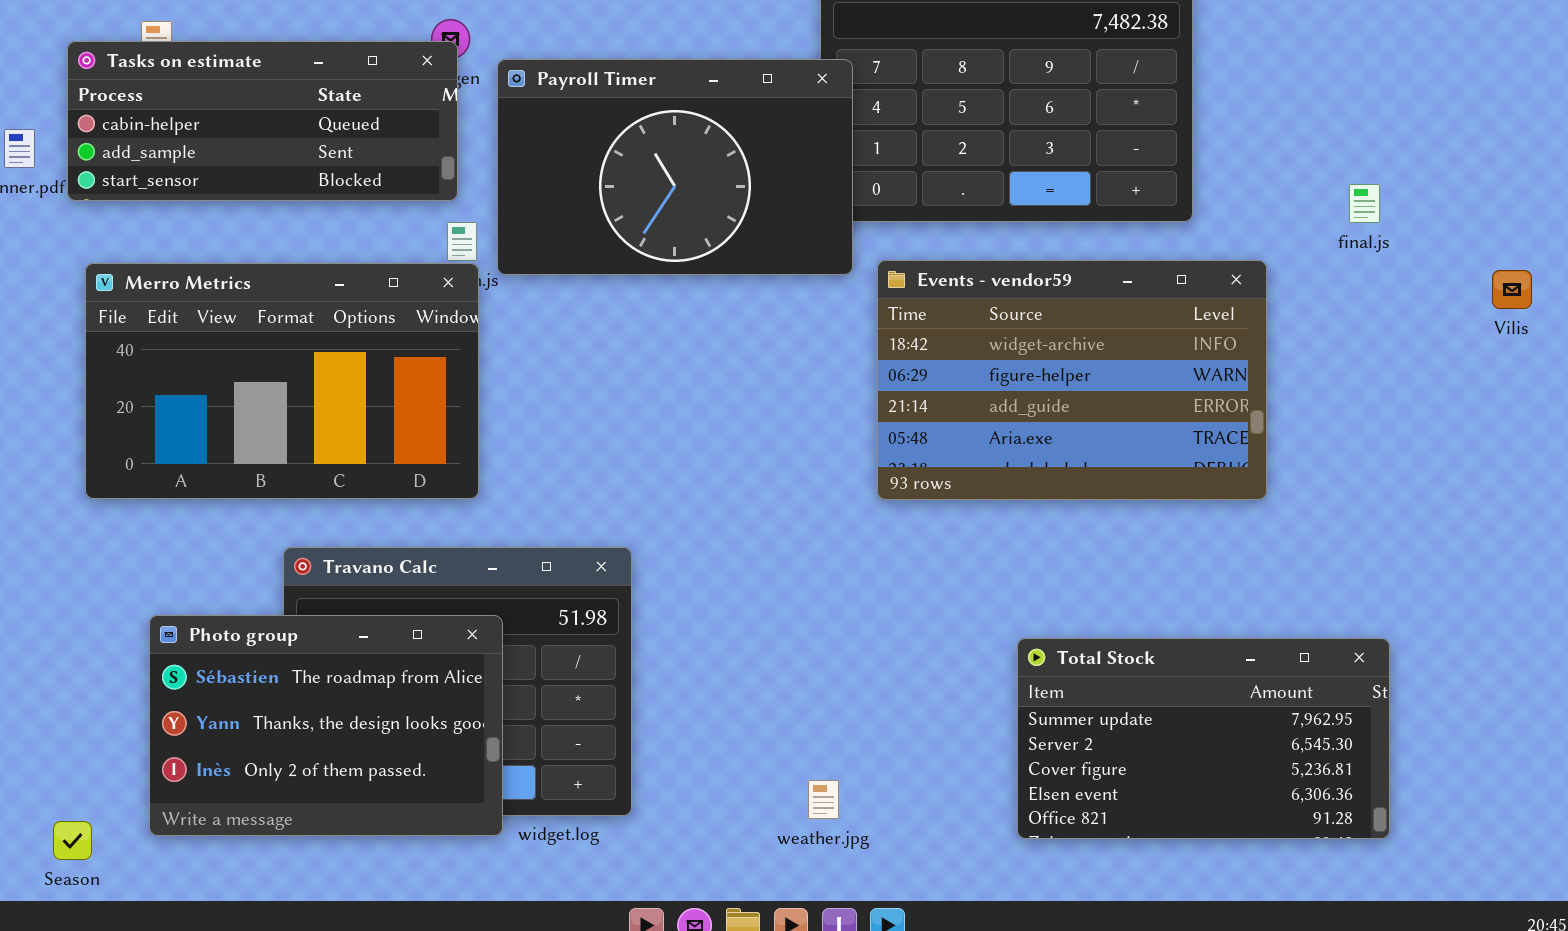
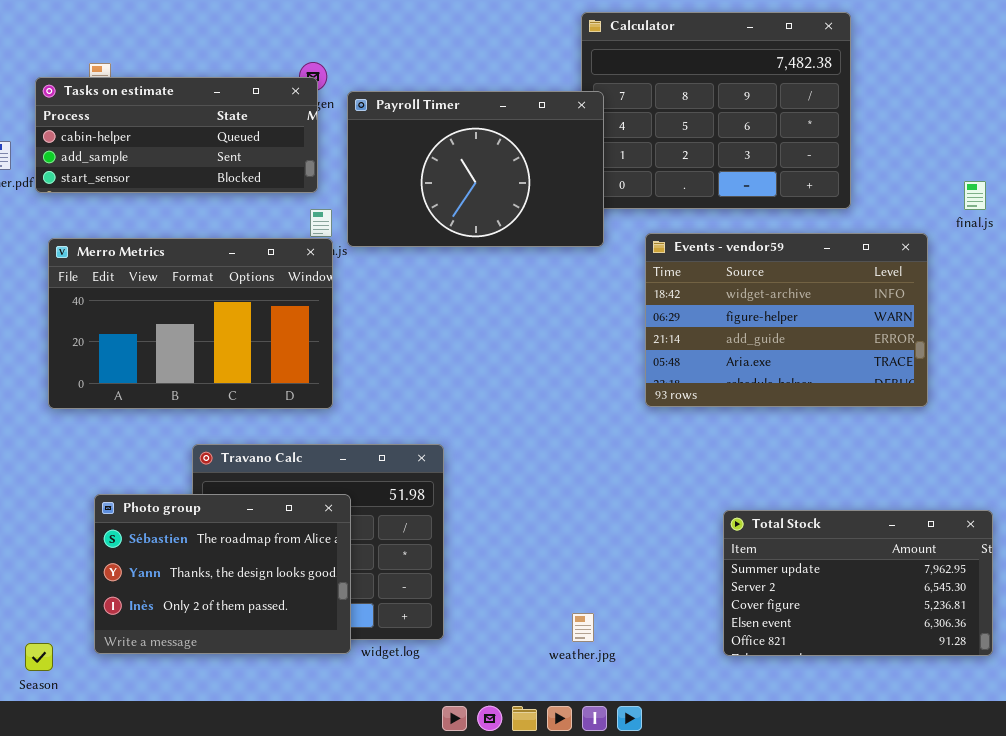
Events - vendor59: [877,260,1267,500] -> [645,233,928,407], moved

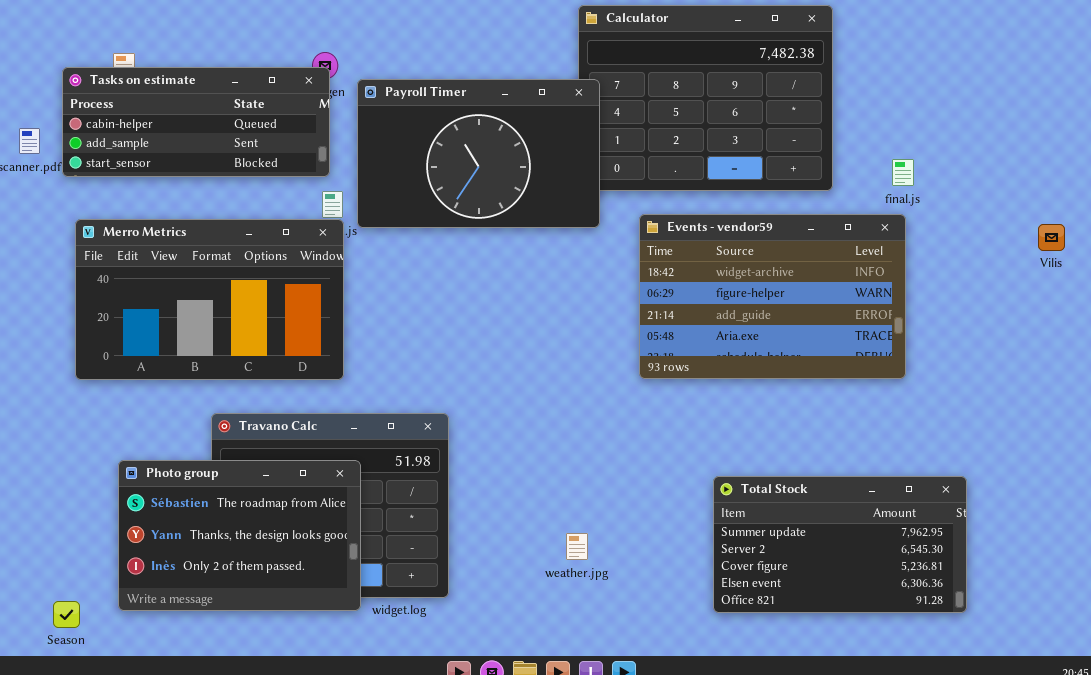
final.js: [964,181,986,210] -> [892,159,914,186], moved
weather.jpg: [572,613,594,642] -> [566,533,588,560], moved

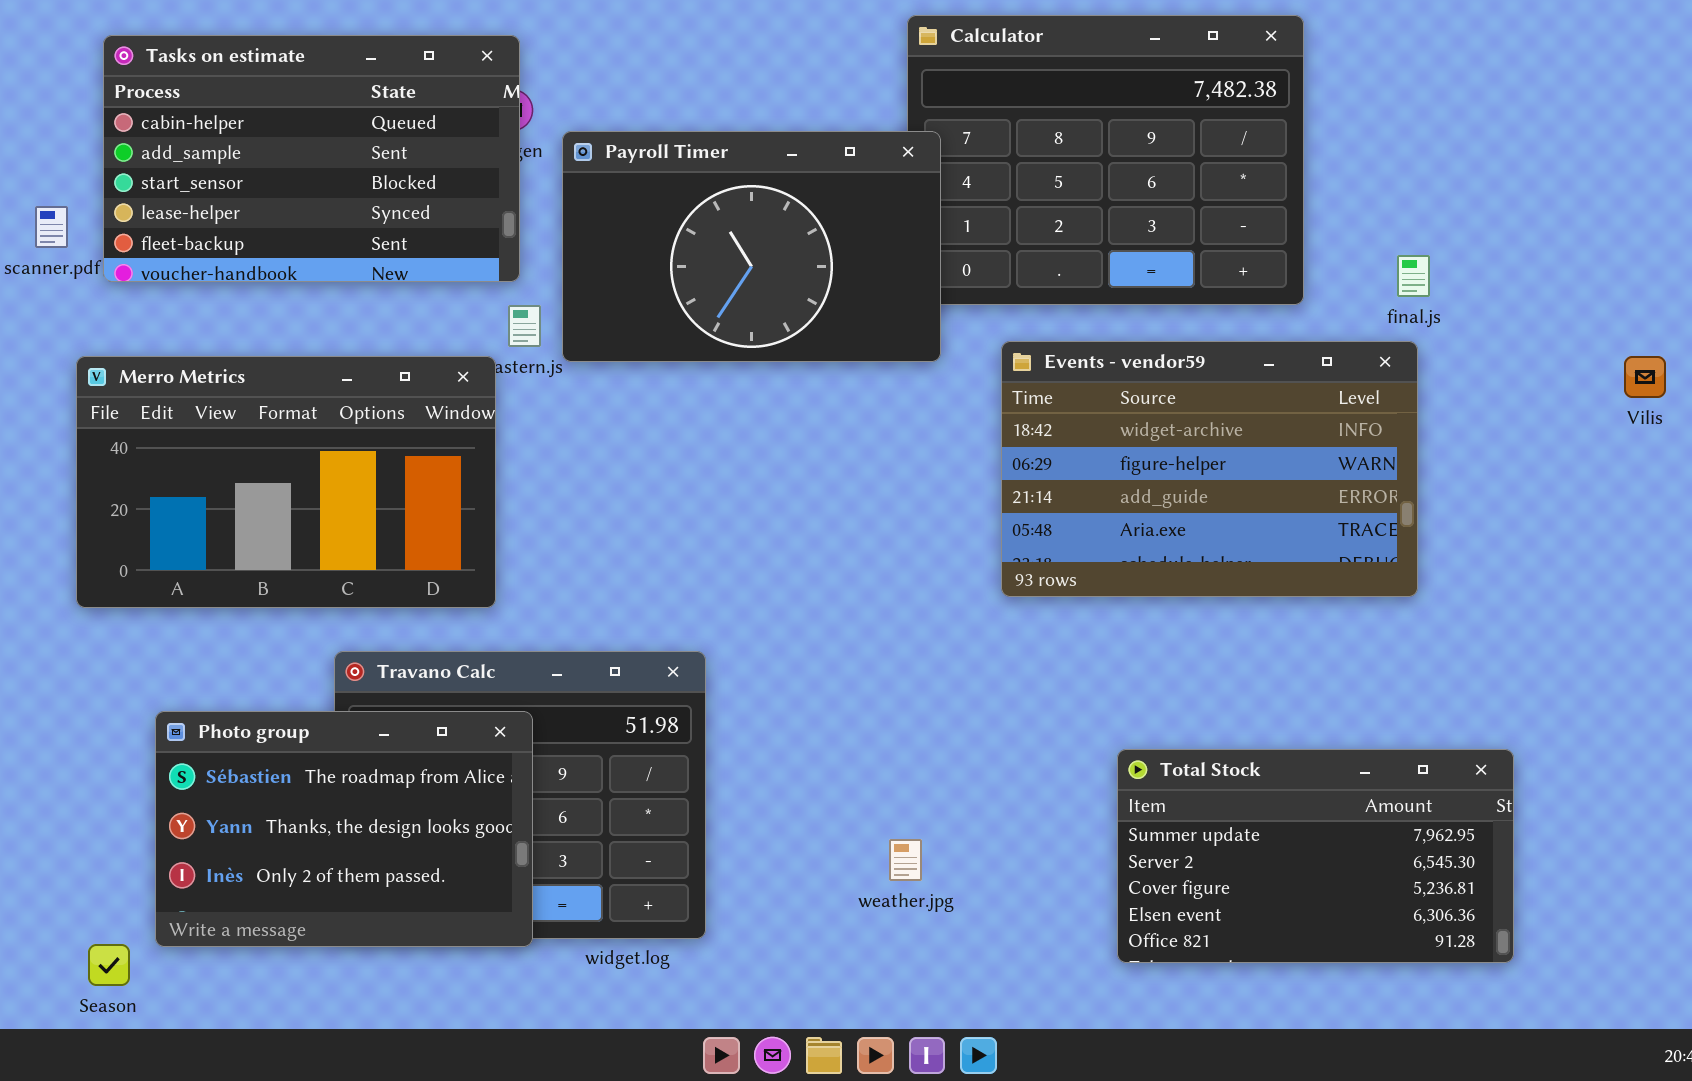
Tasks on estimate: [62,67,330,177] -> [103,35,520,282], resized
Merro Metrics: [75,219,344,380] -> [76,356,496,608], moved
Photo group: [118,460,361,611] -> [155,711,533,947], moved

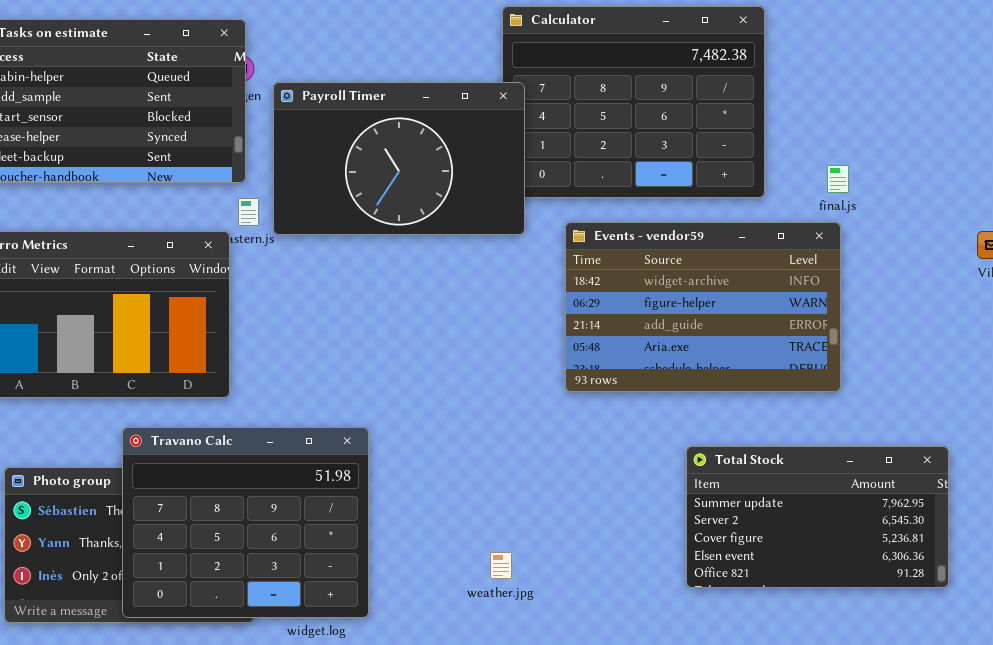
Travano Calc: [334,651,706,939] -> [122,427,369,618], raised
Total Stock: [1117,749,1514,963] -> [686,446,949,588], moved

